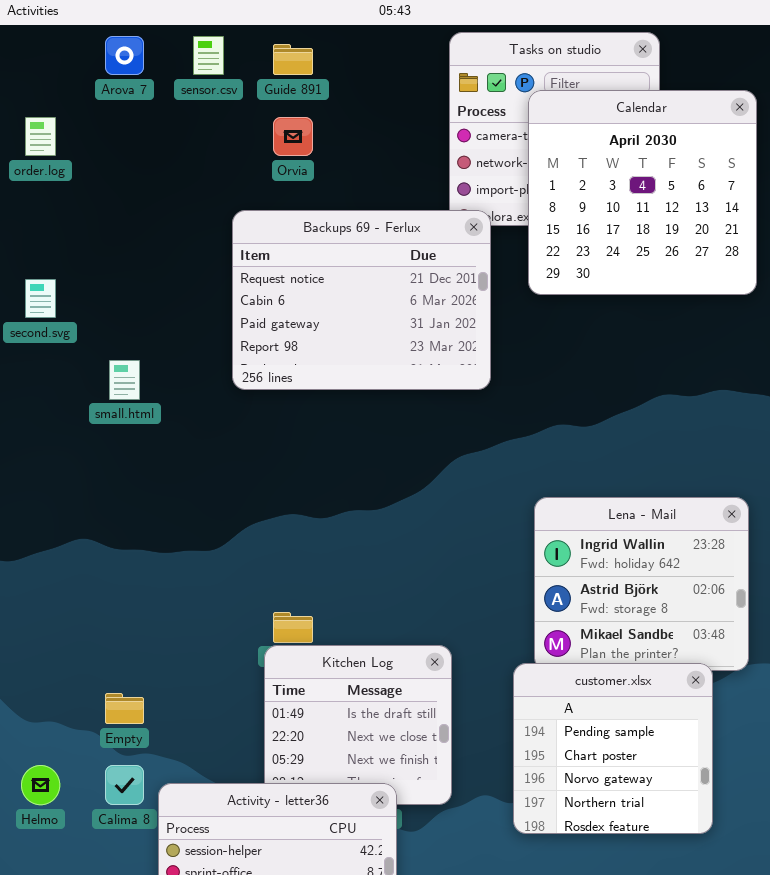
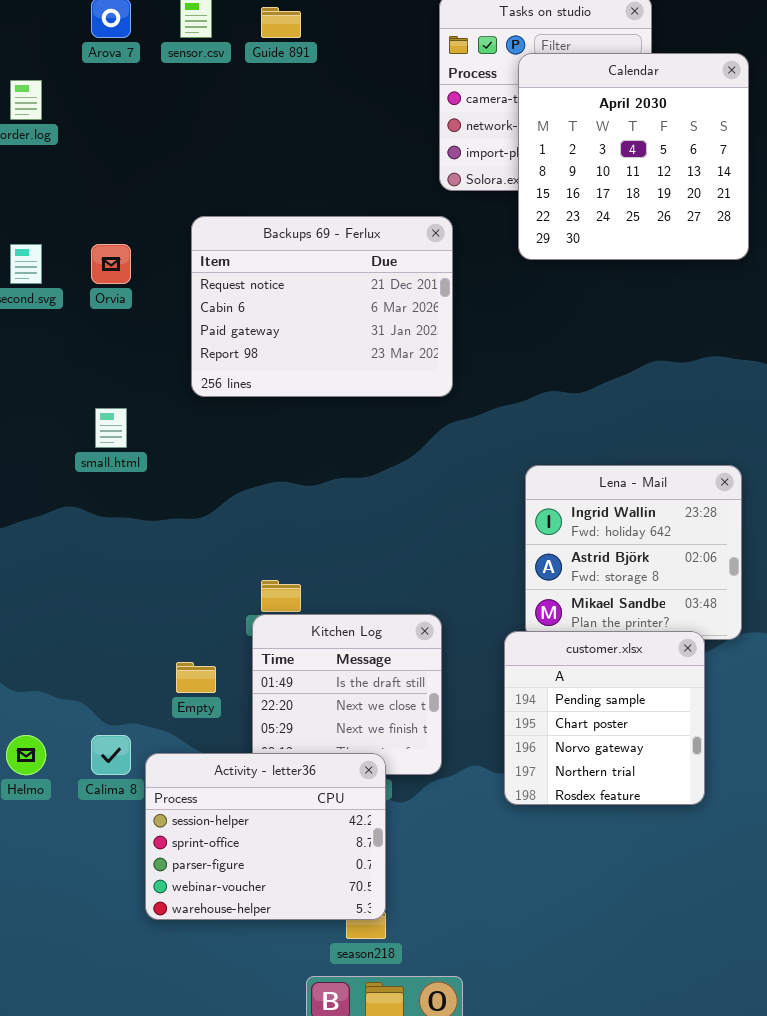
Orvia: [273,117,313,156] -> [91,244,131,284], moved
Backups 69 - Ferlux: [232,210,491,390] -> [191,216,453,397], moved
small.html: [109,360,140,400] -> [95,408,127,448], moved
Empty: [105,693,144,724] -> [176,662,216,693], moved

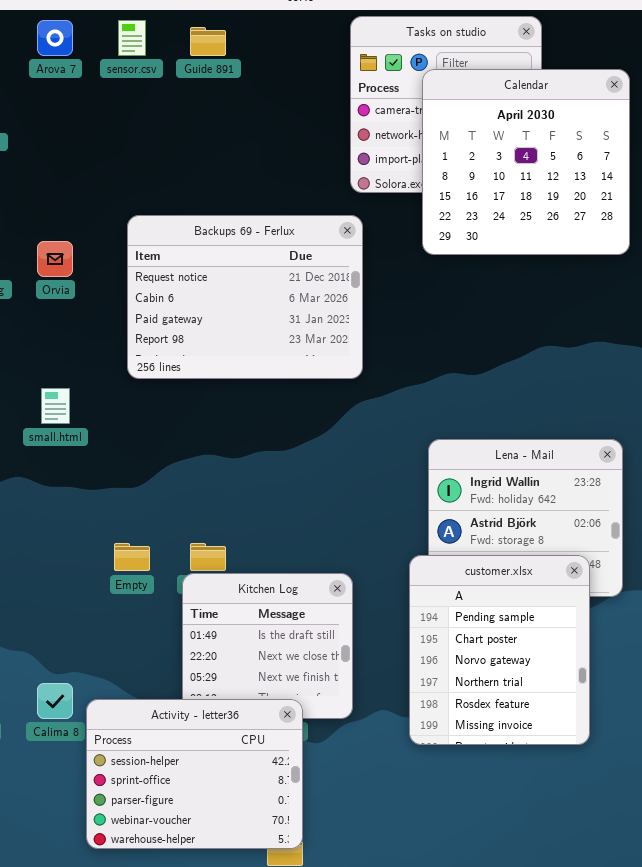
customer.xlsx: [504,631,705,805] -> [409,555,590,745], resized
Empty: [176,662,216,693] -> [114,543,150,571], moved

